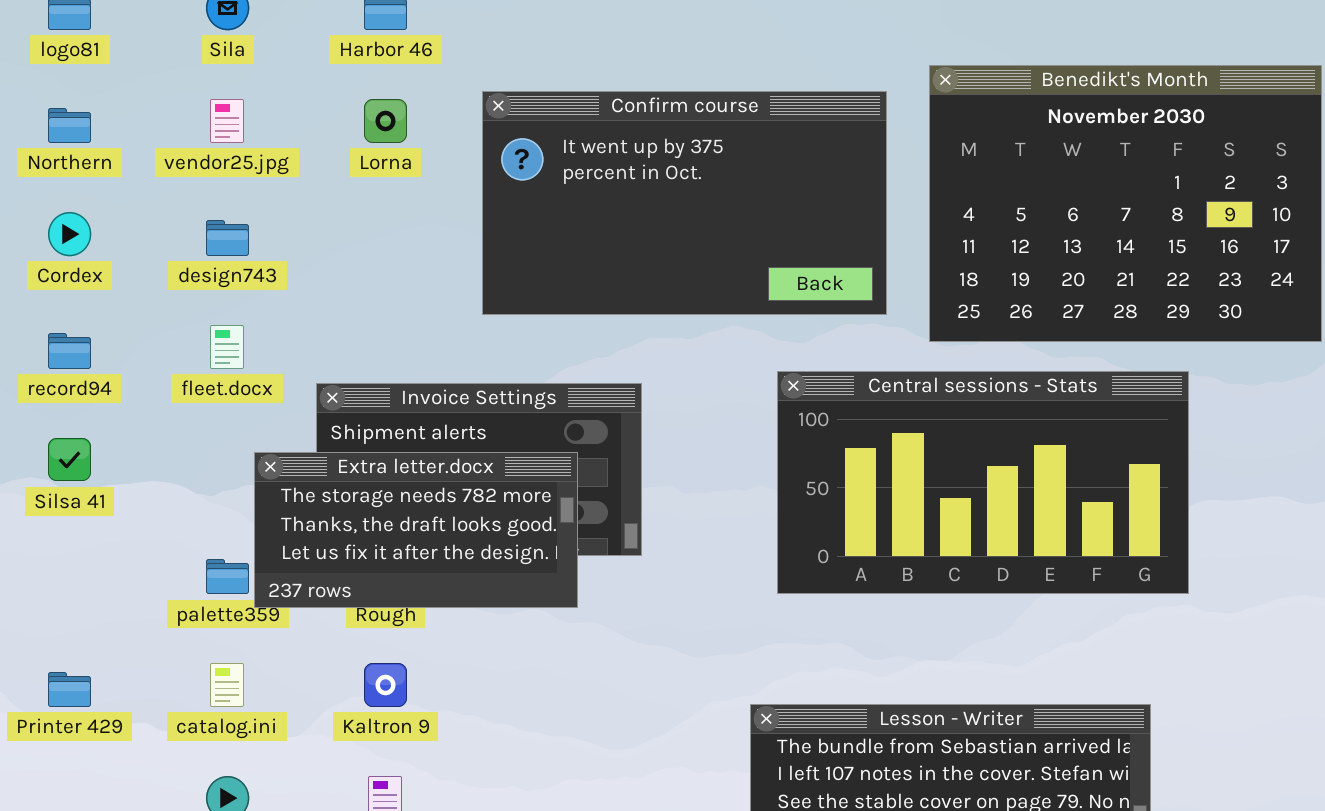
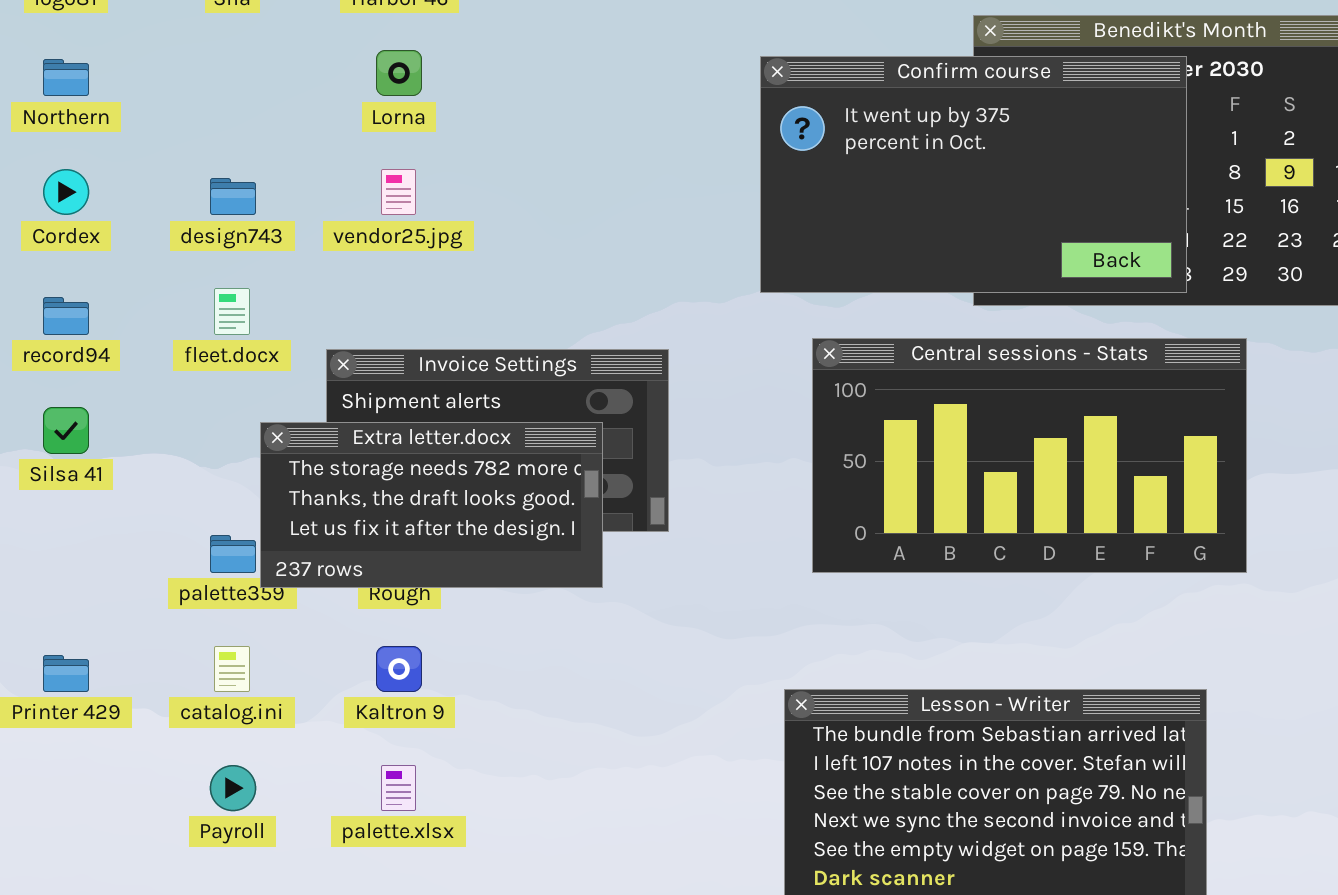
Confirm course: [482,91,887,315] -> [760,56,1187,293], moved
vendor25.jpg: [210,99,244,143] -> [381,169,416,215], moved

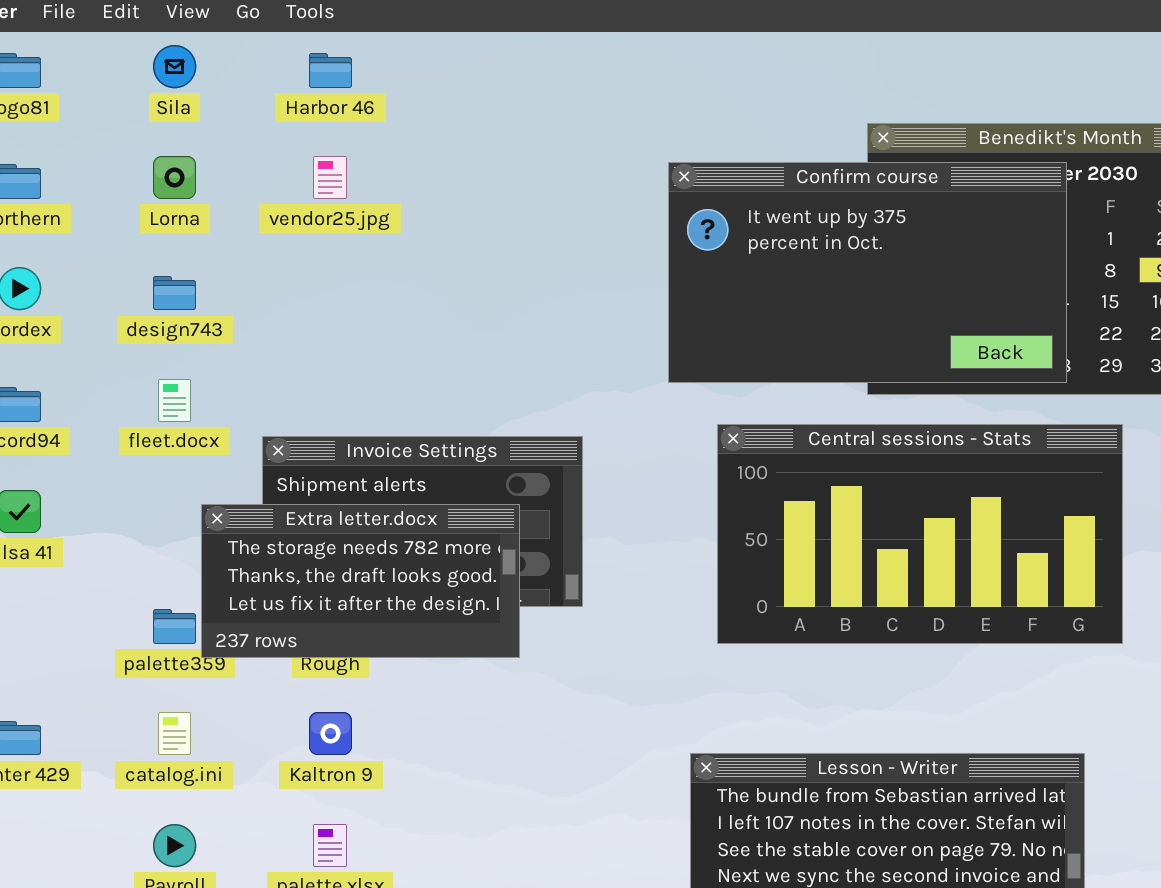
Lorna: [376,50,422,96] -> [153,156,196,199], moved
vendor25.jpg: [381,169,416,215] -> [313,156,347,199], moved

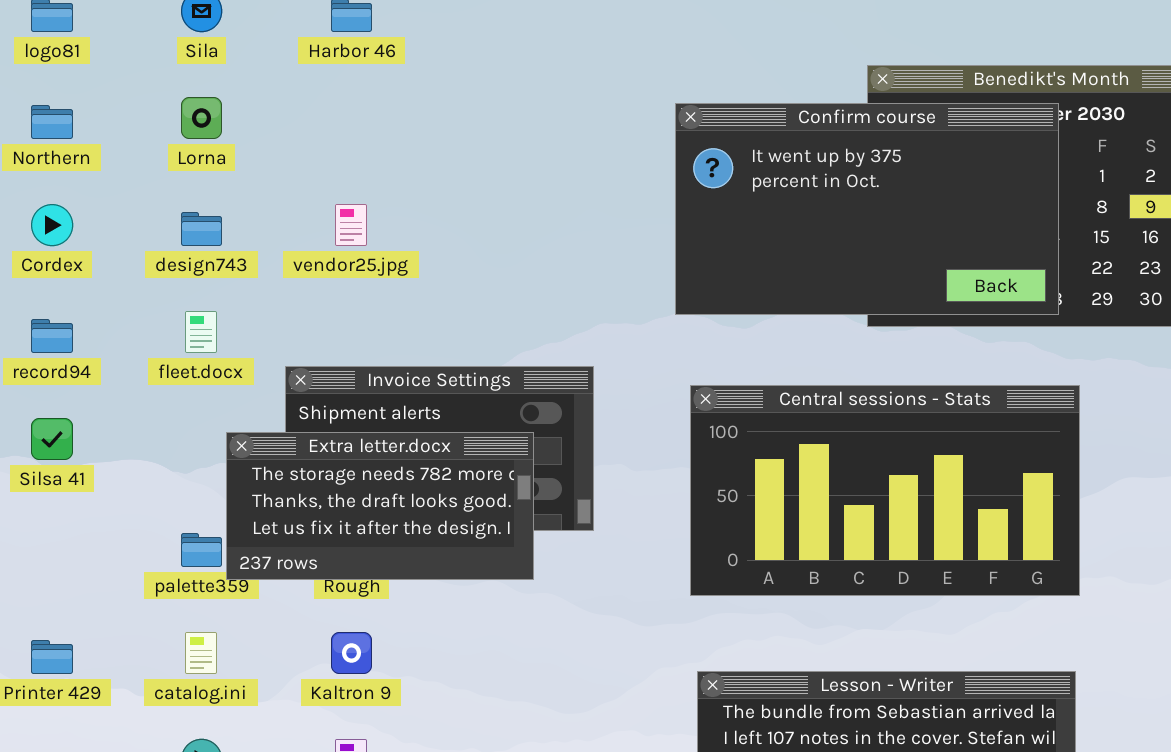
vendor25.jpg: [313,156,347,199] -> [335,204,367,246], moved
Central sessions - Stats: [717,424,1123,644] -> [690,385,1080,596], moved

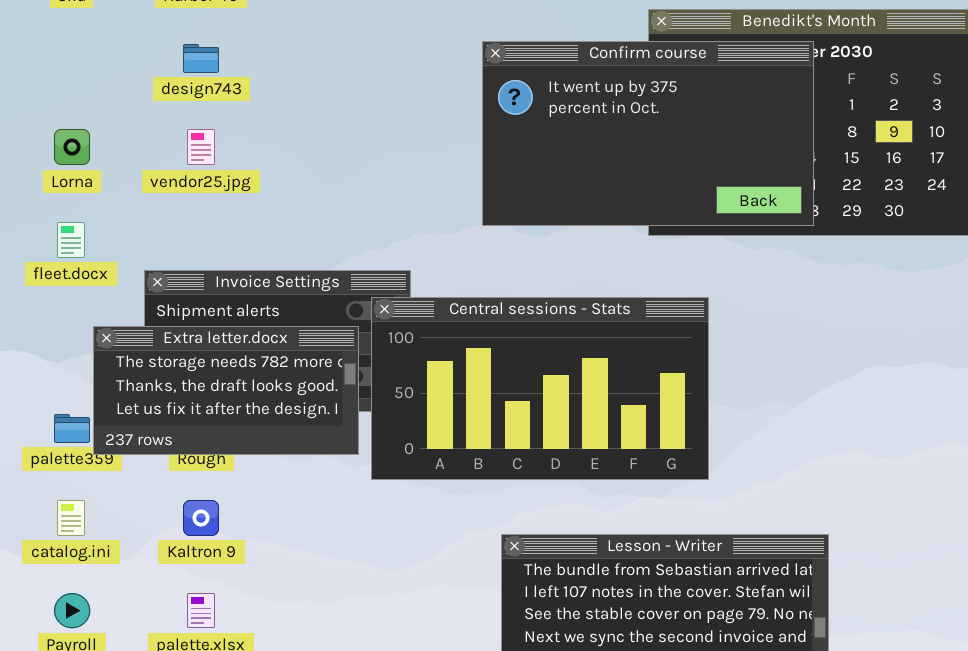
Lorna: [181,97,222,139] -> [54,129,90,165], moved
design743: [181,212,222,246] -> [183,44,219,73], moved
Central sessions - Stats: [690,385,1080,596] -> [371,297,709,480], moved

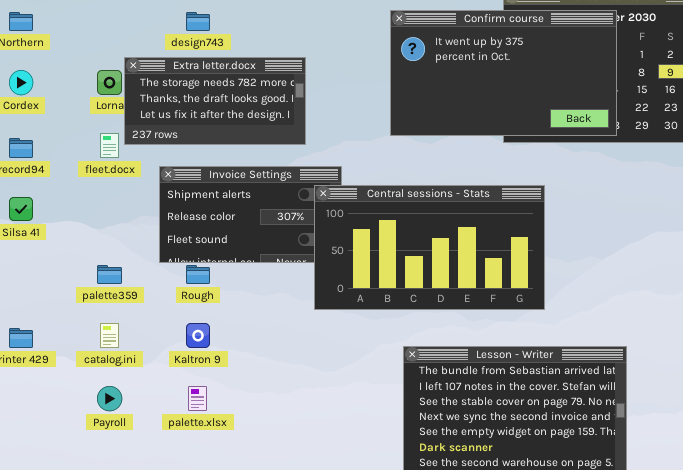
Extra letter.docx: [93,326,359,455] -> [124,57,306,145], moved

